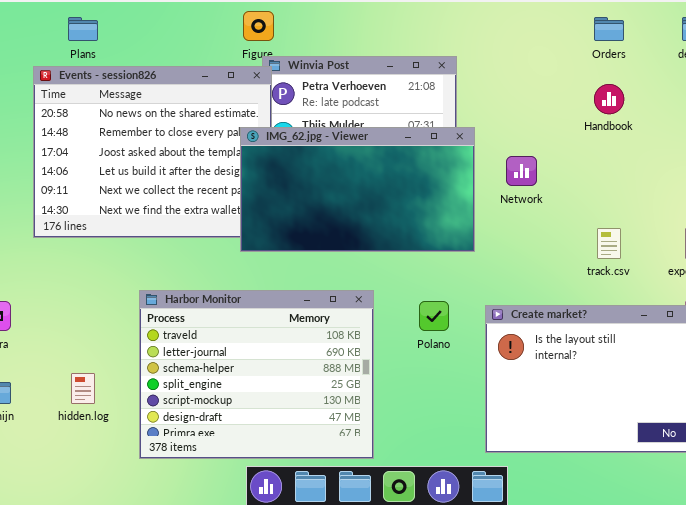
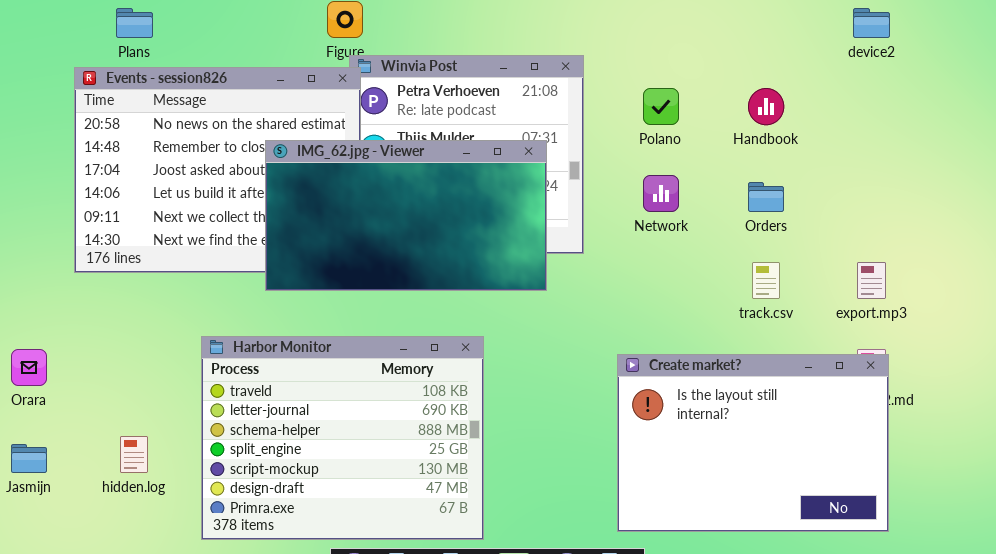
Orders: [594,17,624,41] -> [748,182,784,212], moved
IMG_62.jpg - Viewer: [240,127,475,252] -> [265,140,547,291], moved
Polano: [419,301,449,331] -> [643,88,679,125], moved

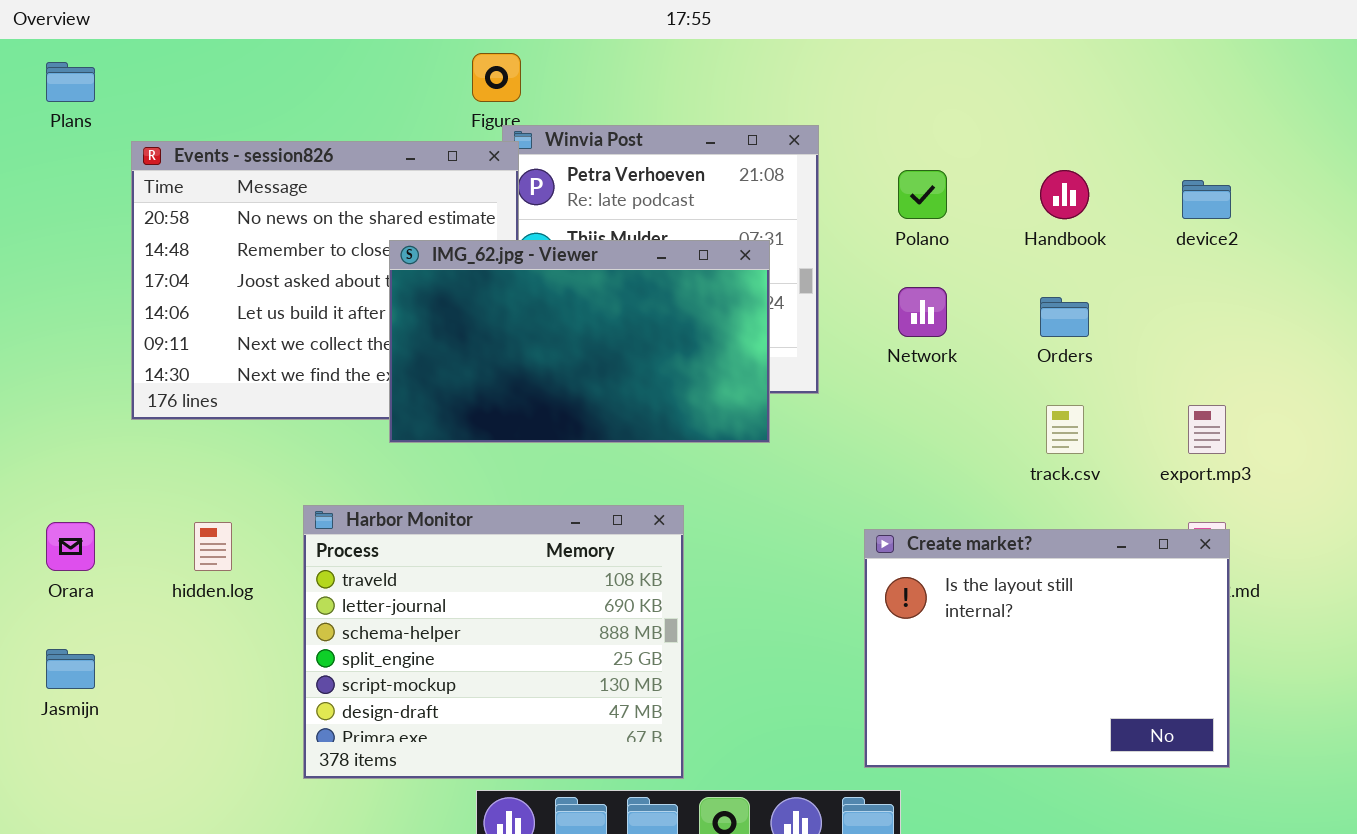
Plans: [116,8,153,38] -> [46,62,95,102], moved
device2: [853,8,890,38] -> [1182,180,1231,219], moved
hidden.log: [120,436,148,473] -> [194,522,232,571], moved

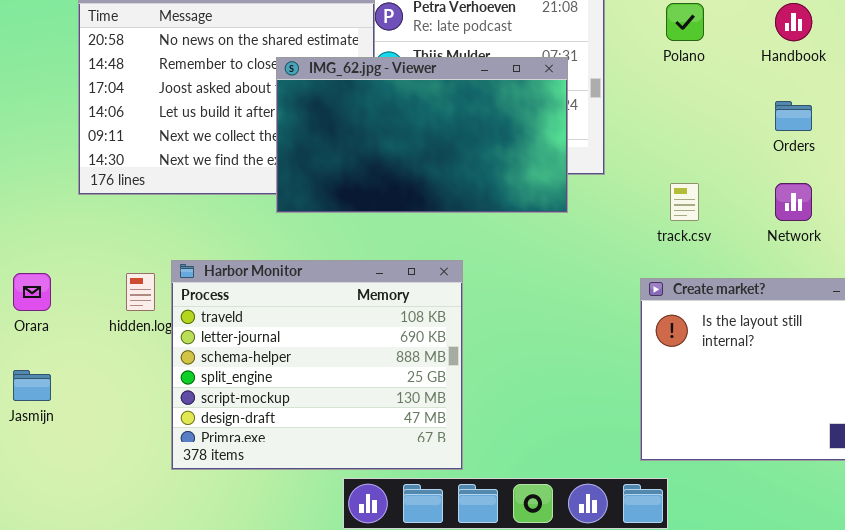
Network: [898,287,947,337] -> [775,183,812,221], moved
track.csv: [1046,405,1084,454] -> [670,183,699,221], moved
Harbor Monitor: [303,505,684,779] -> [171,260,463,470], moved

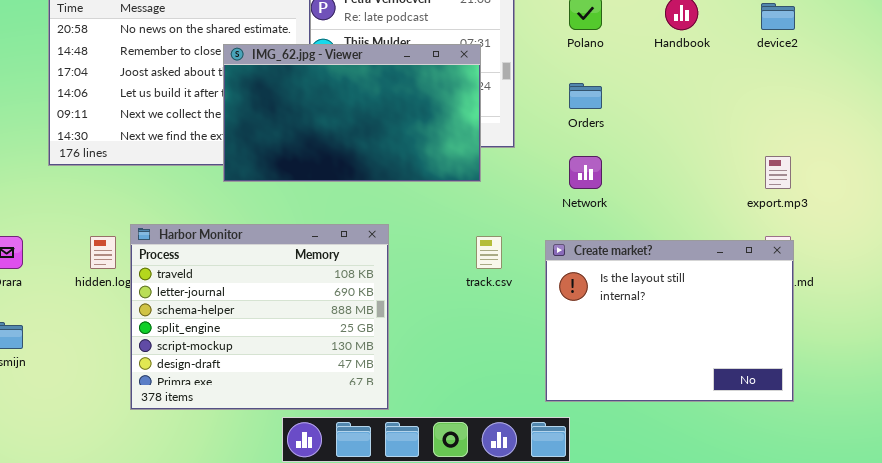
Orders: [775,101,812,131] -> [569,83,602,109], moved
track.csv: [670,183,699,221] -> [476,236,502,269], moved
Network: [775,183,812,221] -> [569,156,602,189], moved

